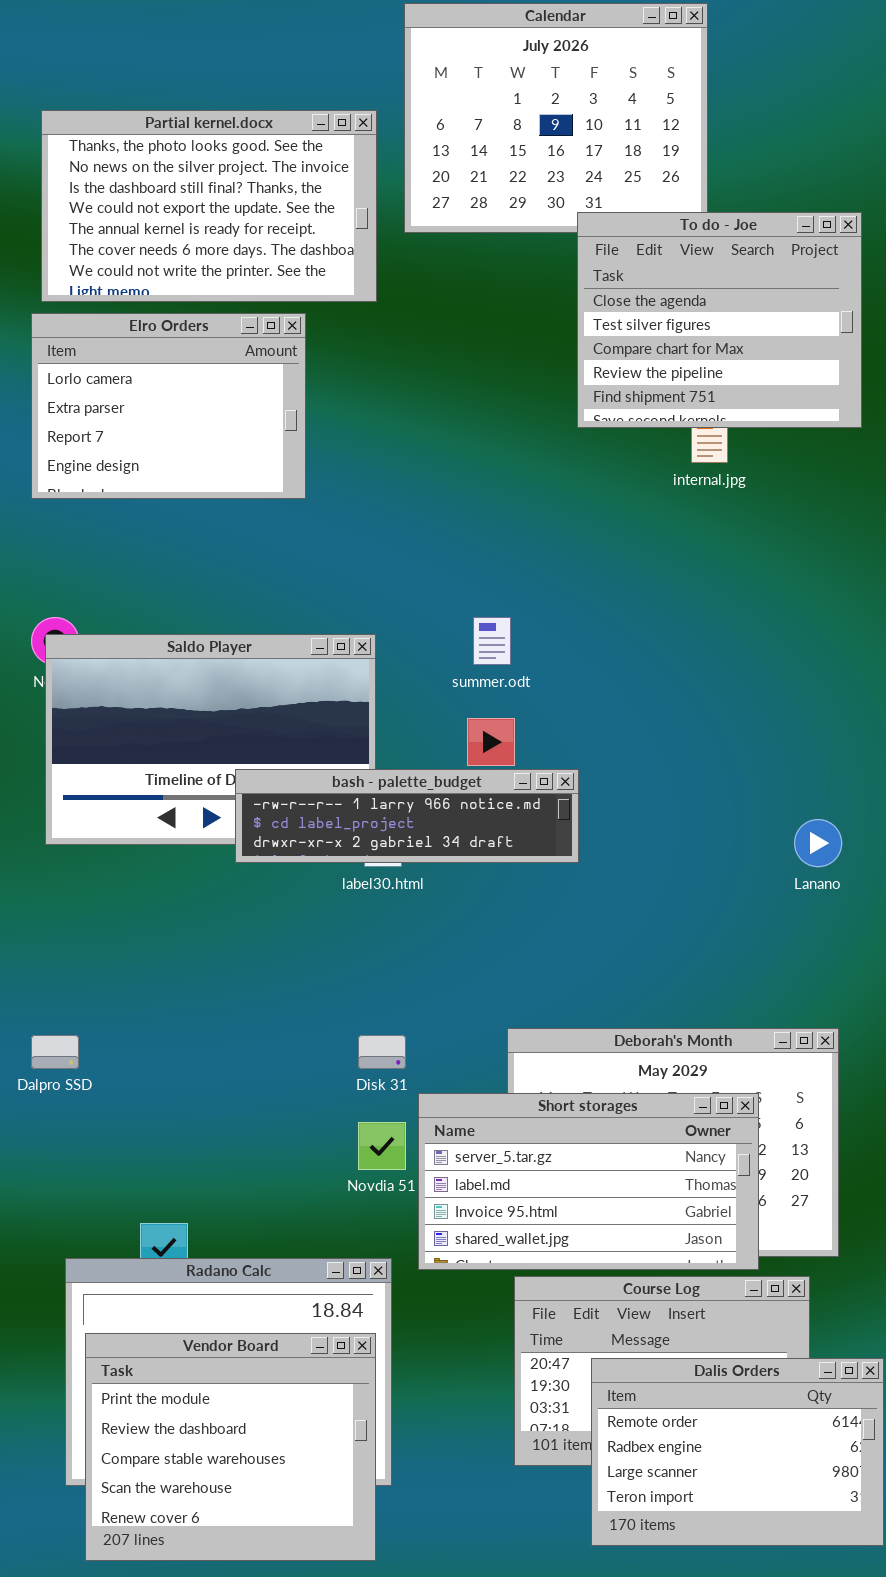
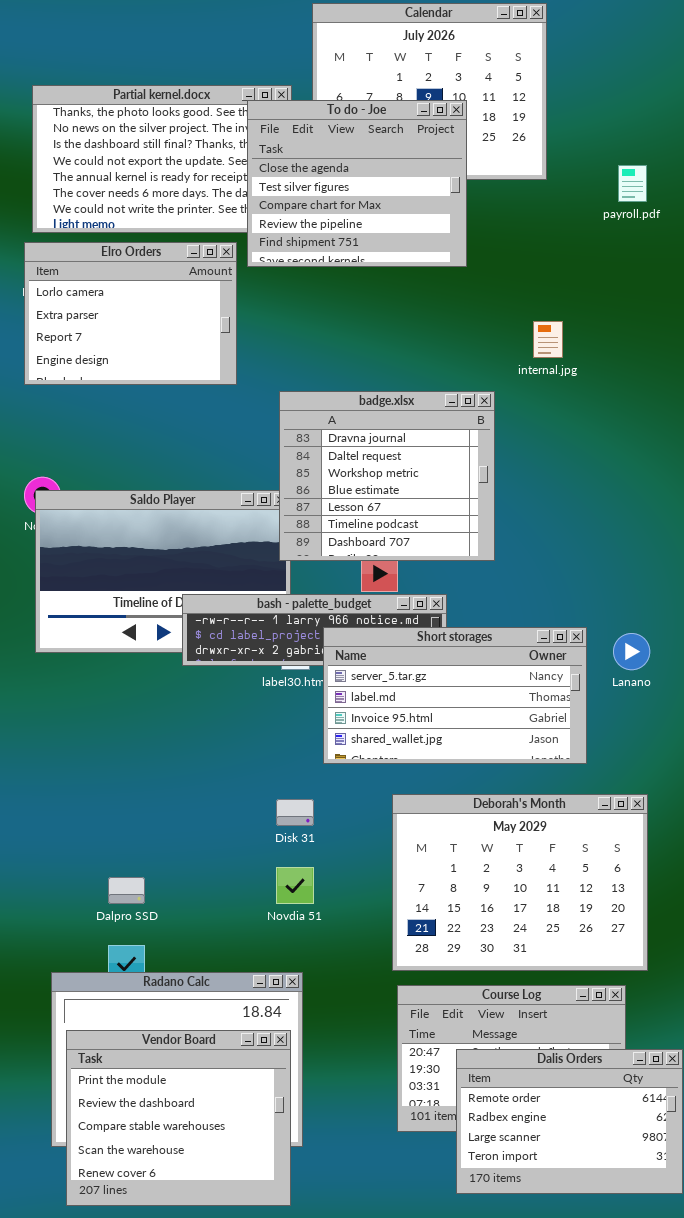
To do - Joe: [577,212,862,428] -> [247,100,467,267], moved
badge.xlsx: none -> [279,391,495,561], opened
Dalpro SSD: [31,1035,79,1069] -> [108,877,145,904], moved
Short storages: [418,1093,759,1270] -> [323,627,587,764], moved

